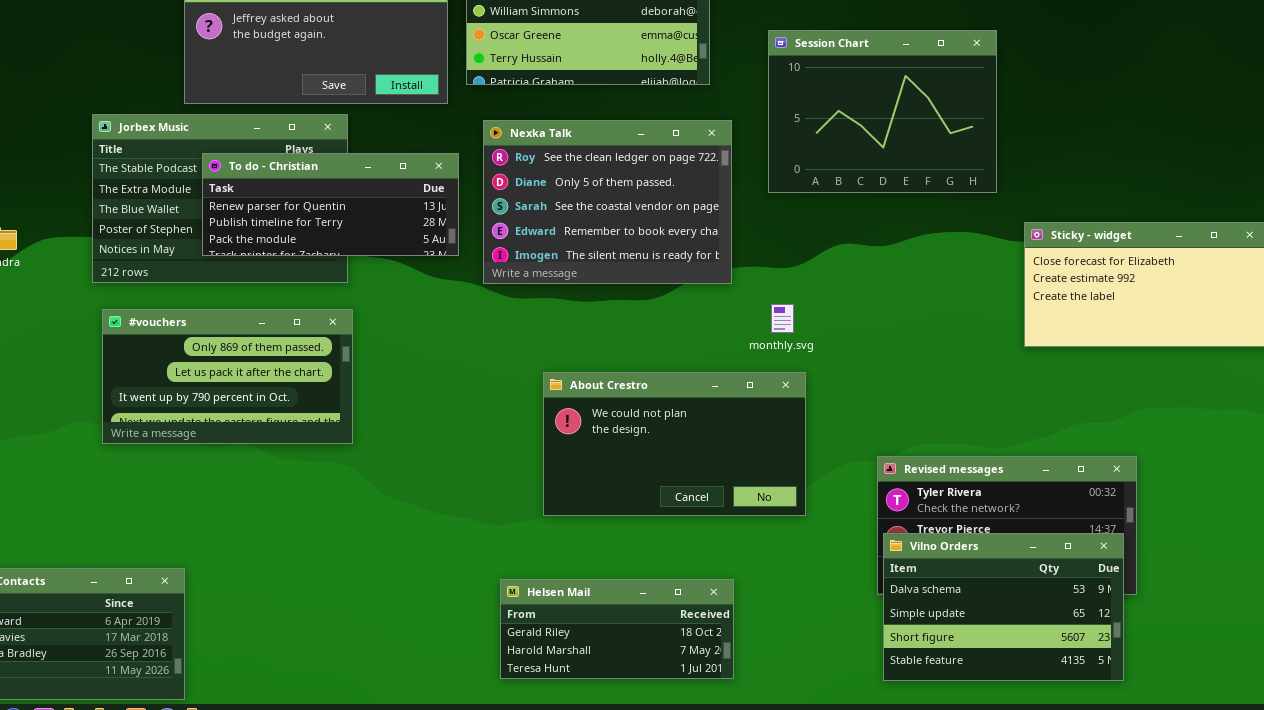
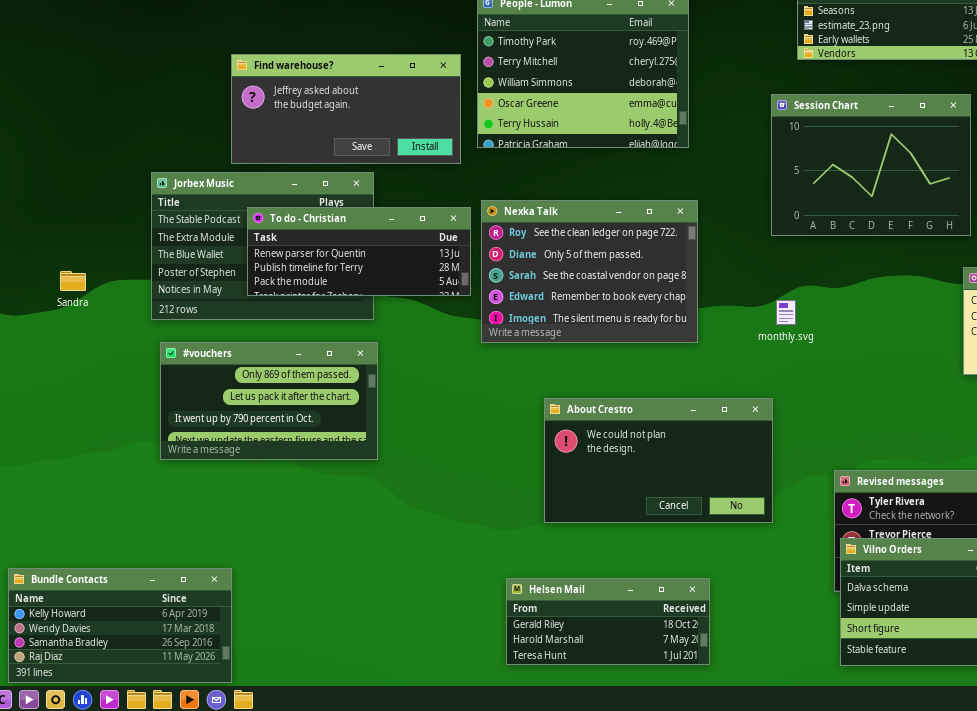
Session Chart: [768,30,997,193] -> [771,94,971,236], moved
Nexka Talk: [483,120,732,284] -> [481,200,698,343], moved
monthly.svg: [771,304,794,333] -> [776,300,796,325], moved

